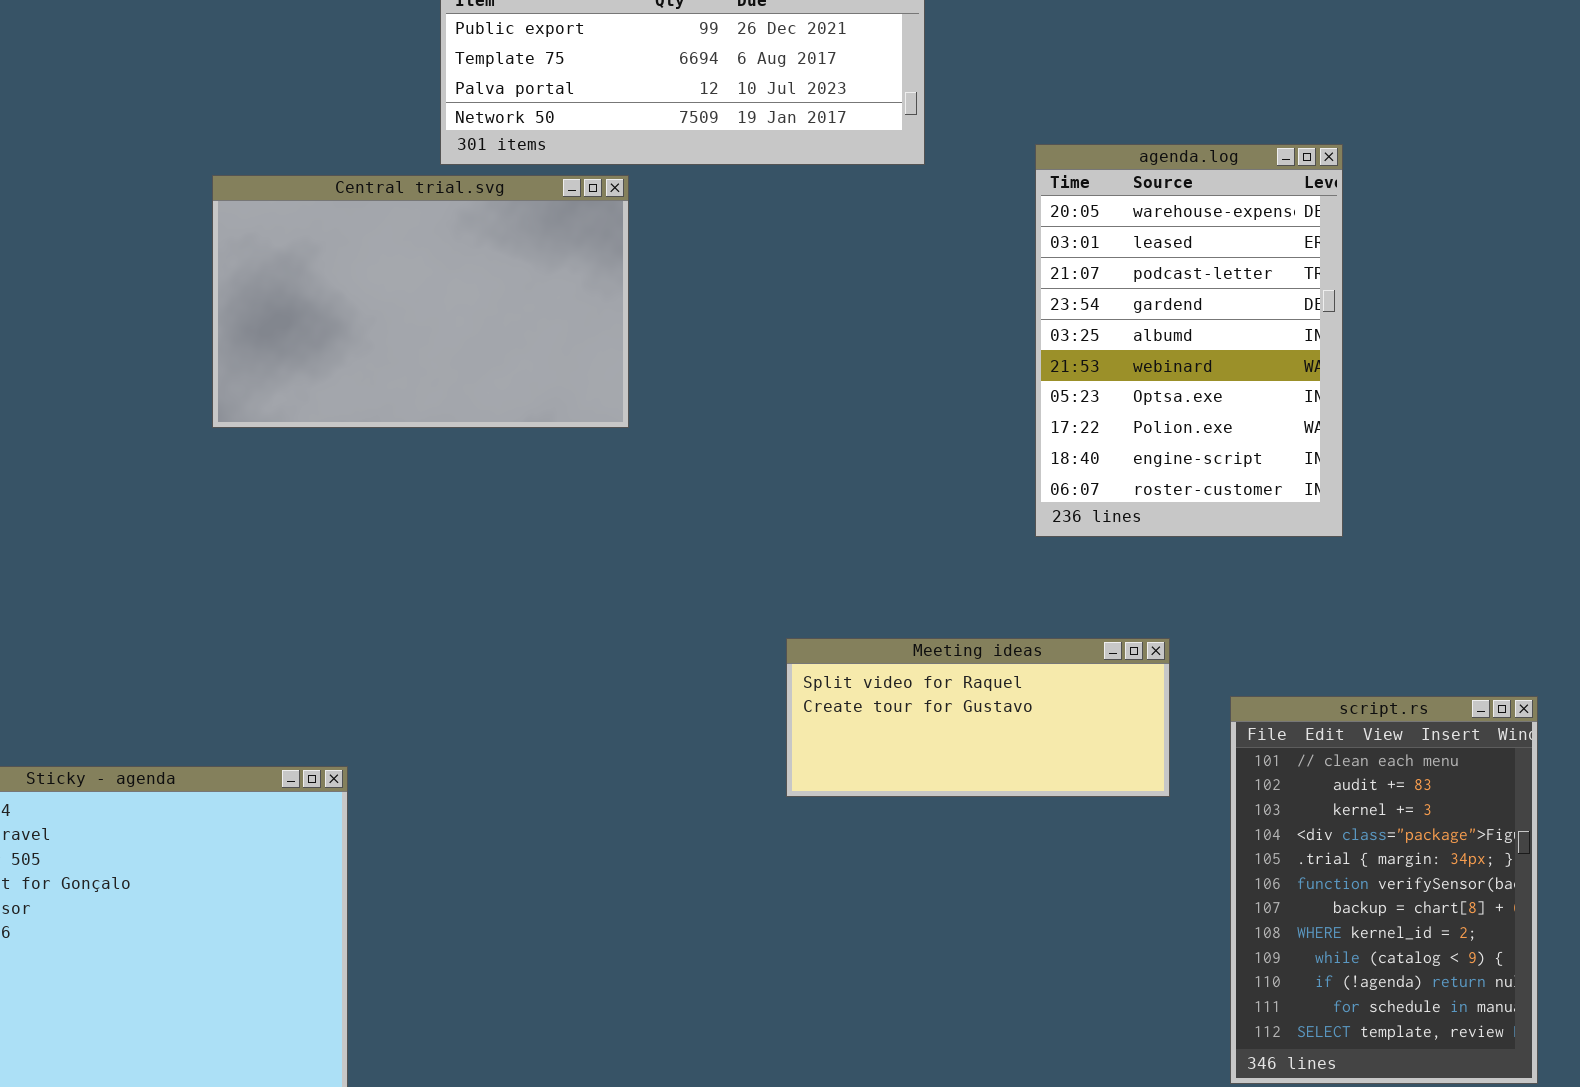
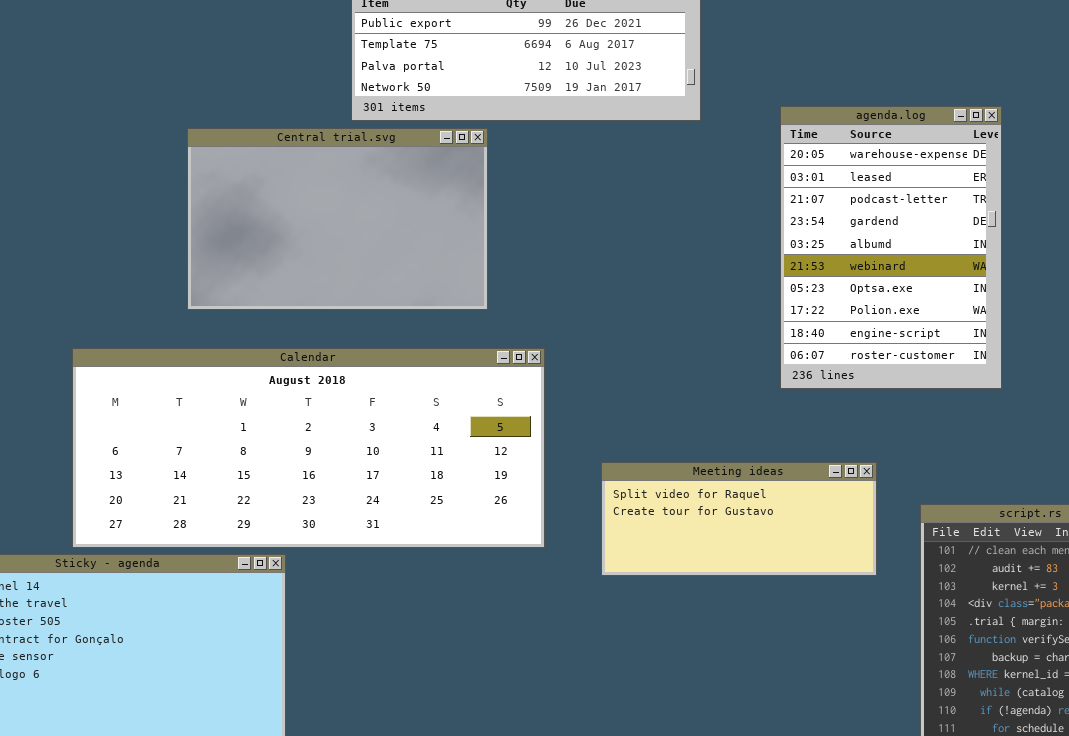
Calendar: none -> [72,348,545,548], opened

